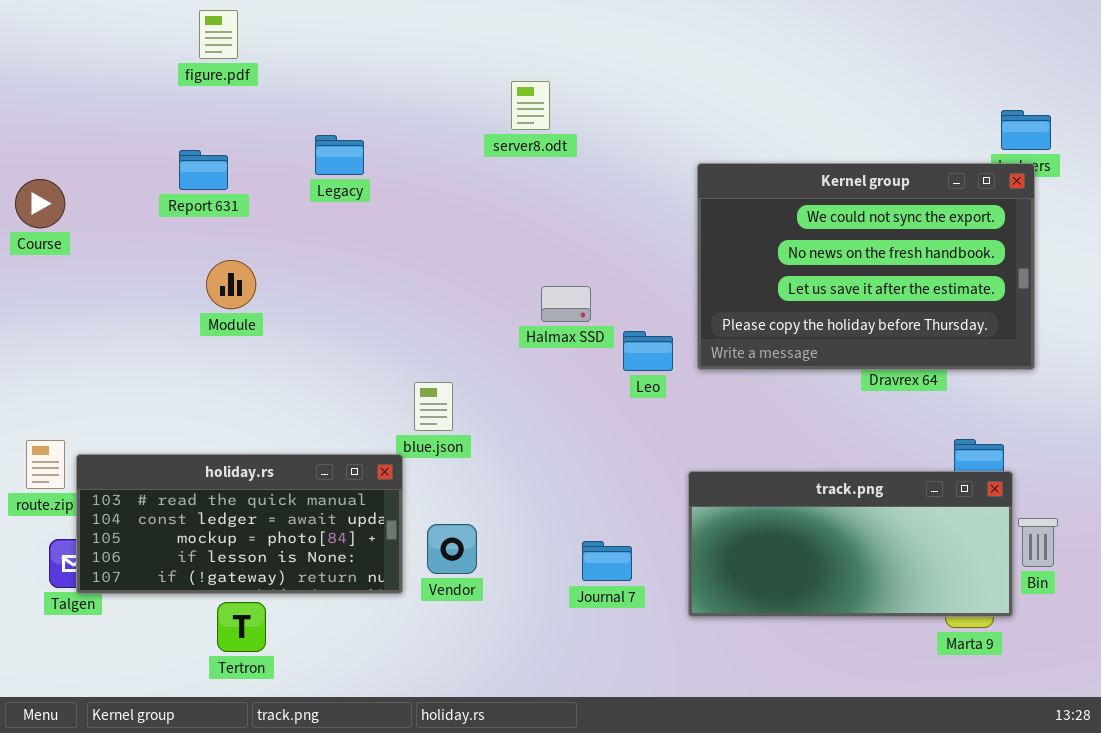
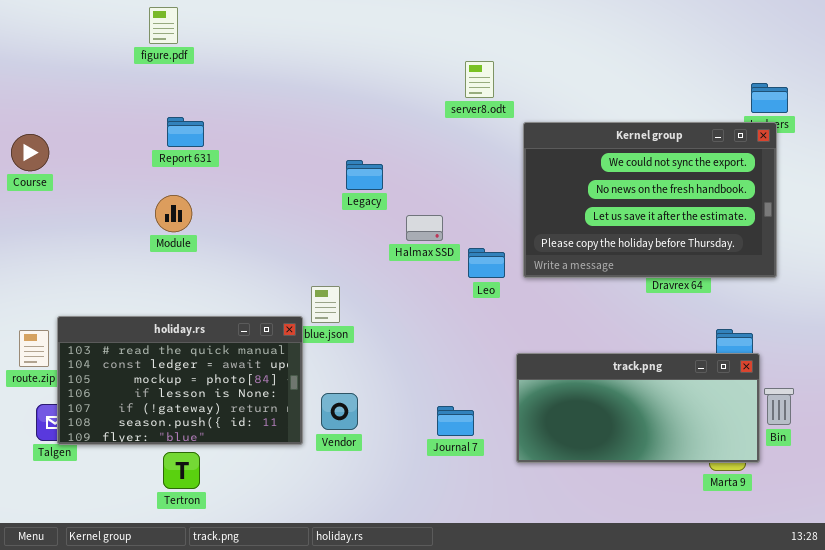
server8.odt: [511,81,550,130] -> [465,61,494,98], moved
Legacy: [315,135,364,175] -> [346,160,383,190], moved
Report 631: [179,150,228,190] -> [167,117,204,147], moved
holiday.rs: [76,454,403,594] -> [57,316,303,445], resized

